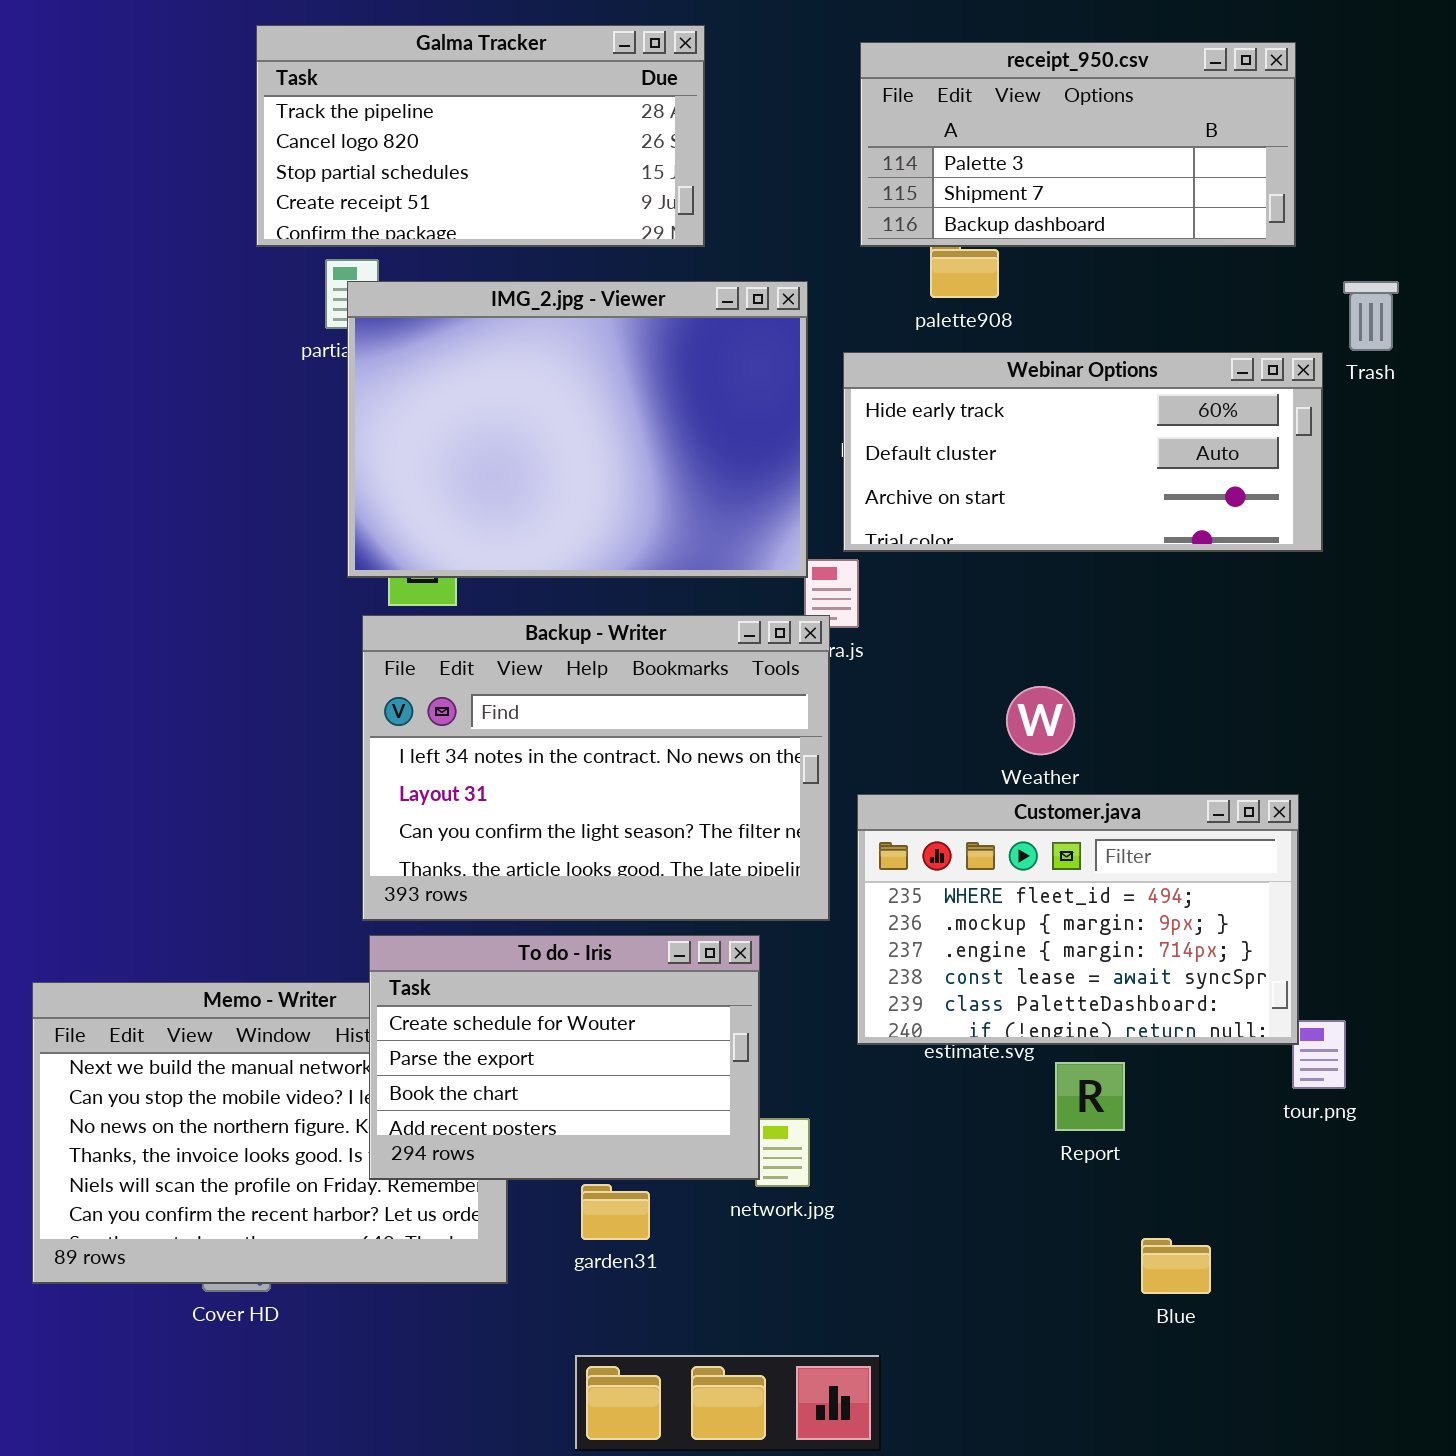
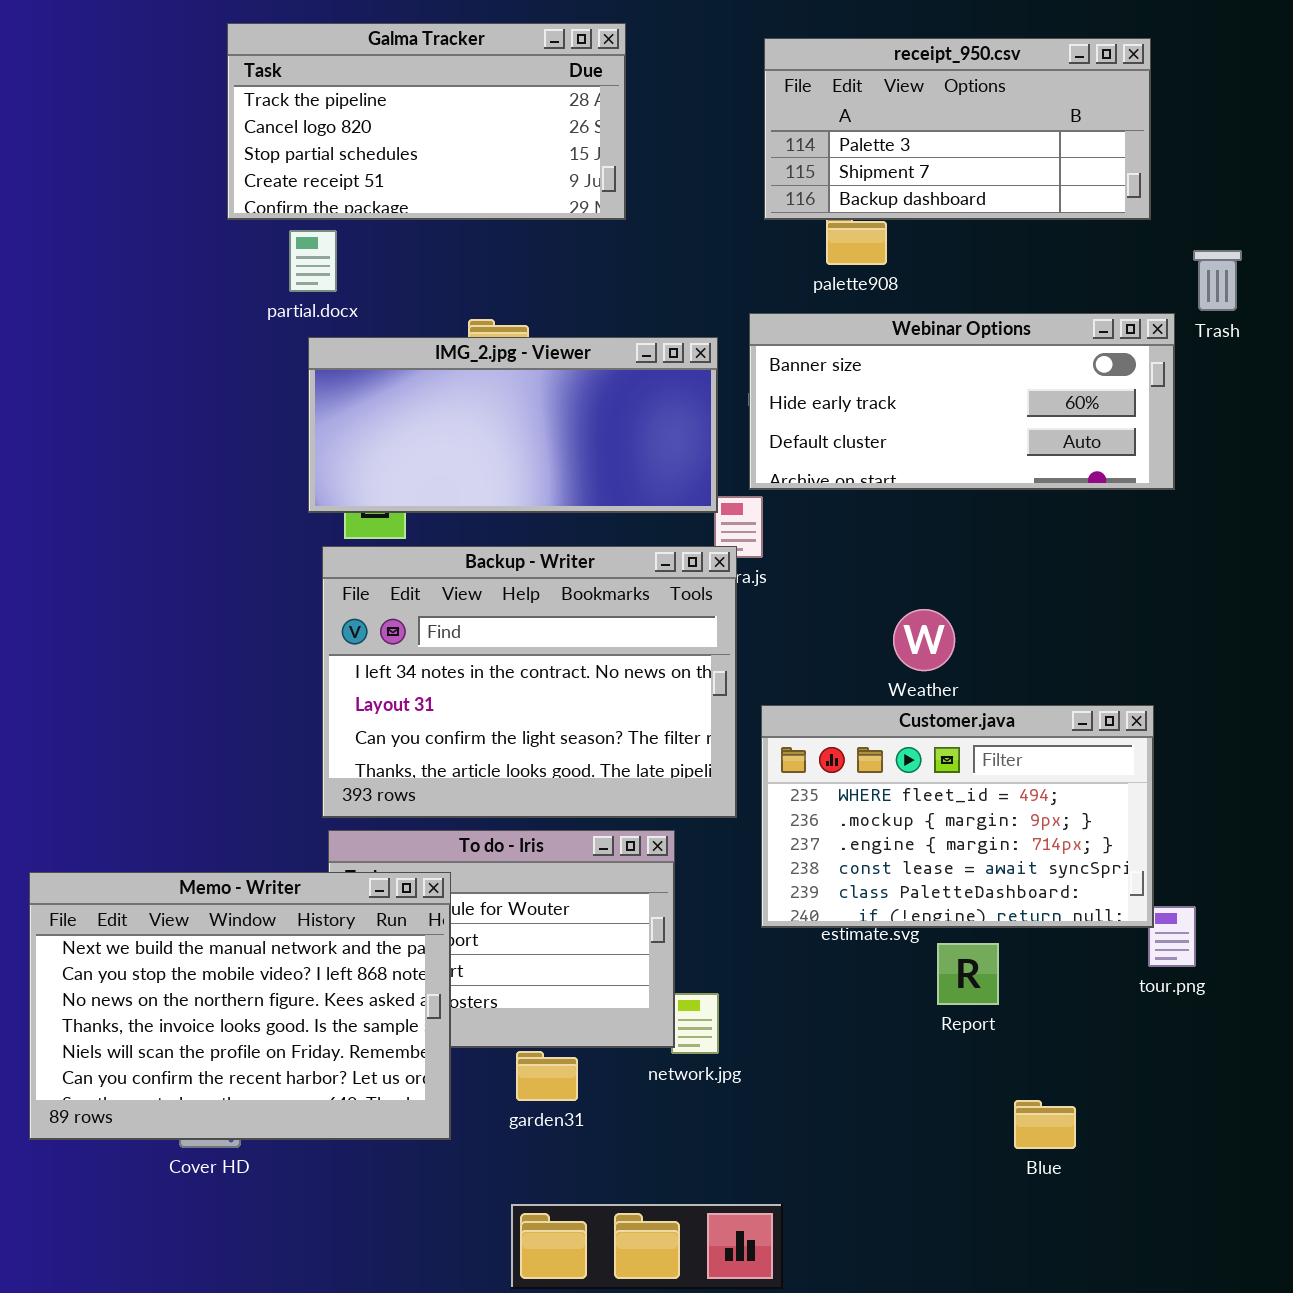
IMG_2.jpg - Viewer: [347,281,808,578] -> [308,337,718,513], resized
Webinar Options: [843,352,1323,552] -> [749,313,1175,490], scrolled up 1 row
Memo - Writer: [32,982,508,1284] -> [29,872,451,1140], raised

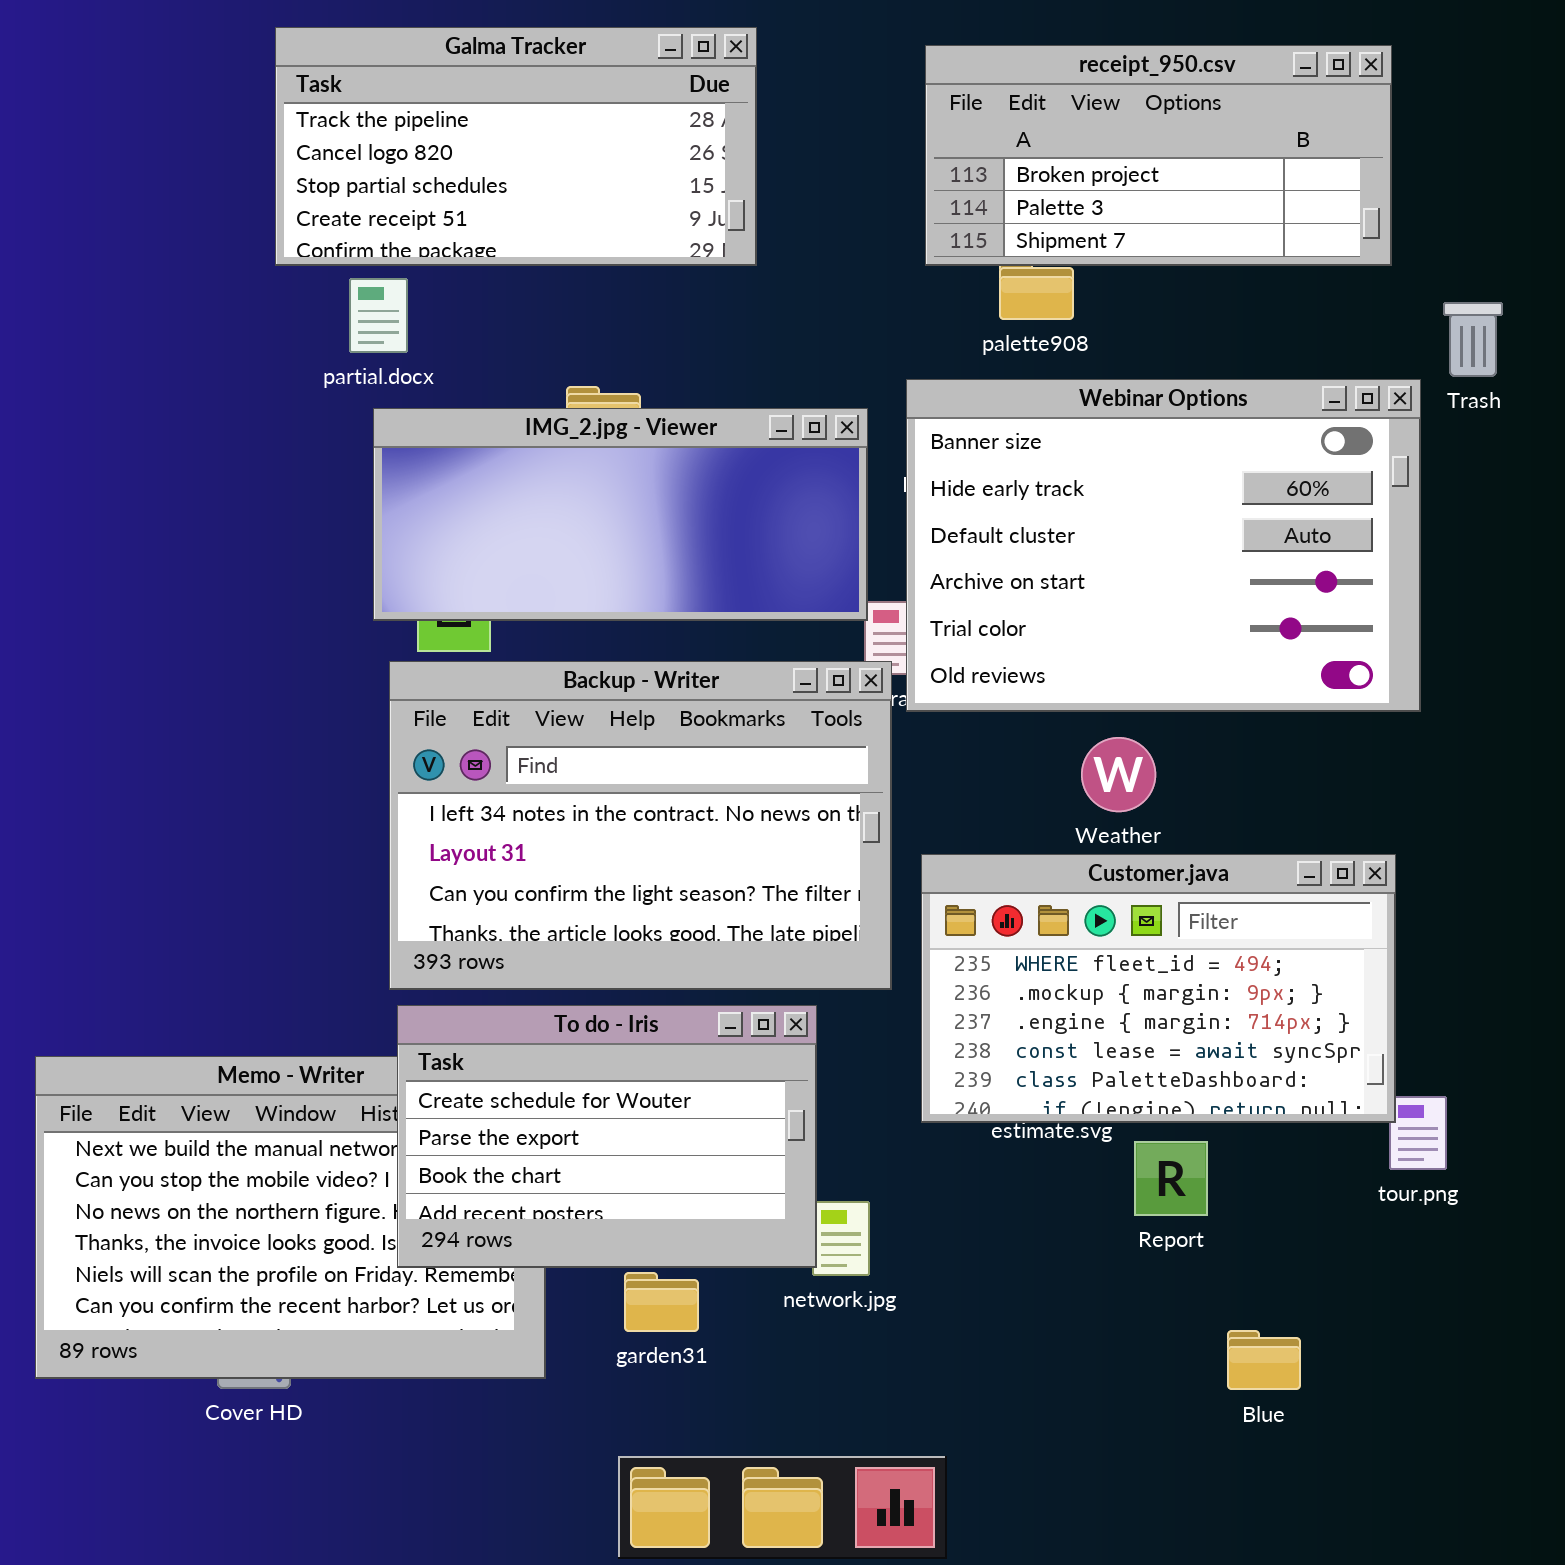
receipt_950.csv: [764,38,1151,220] -> [925,45,1392,266], scrolled up 1 row
Webinar Options: [749,313,1175,490] -> [906,379,1421,712], resized
To do - Iris: [328,830,675,1048] -> [397,1005,817,1268], raised

